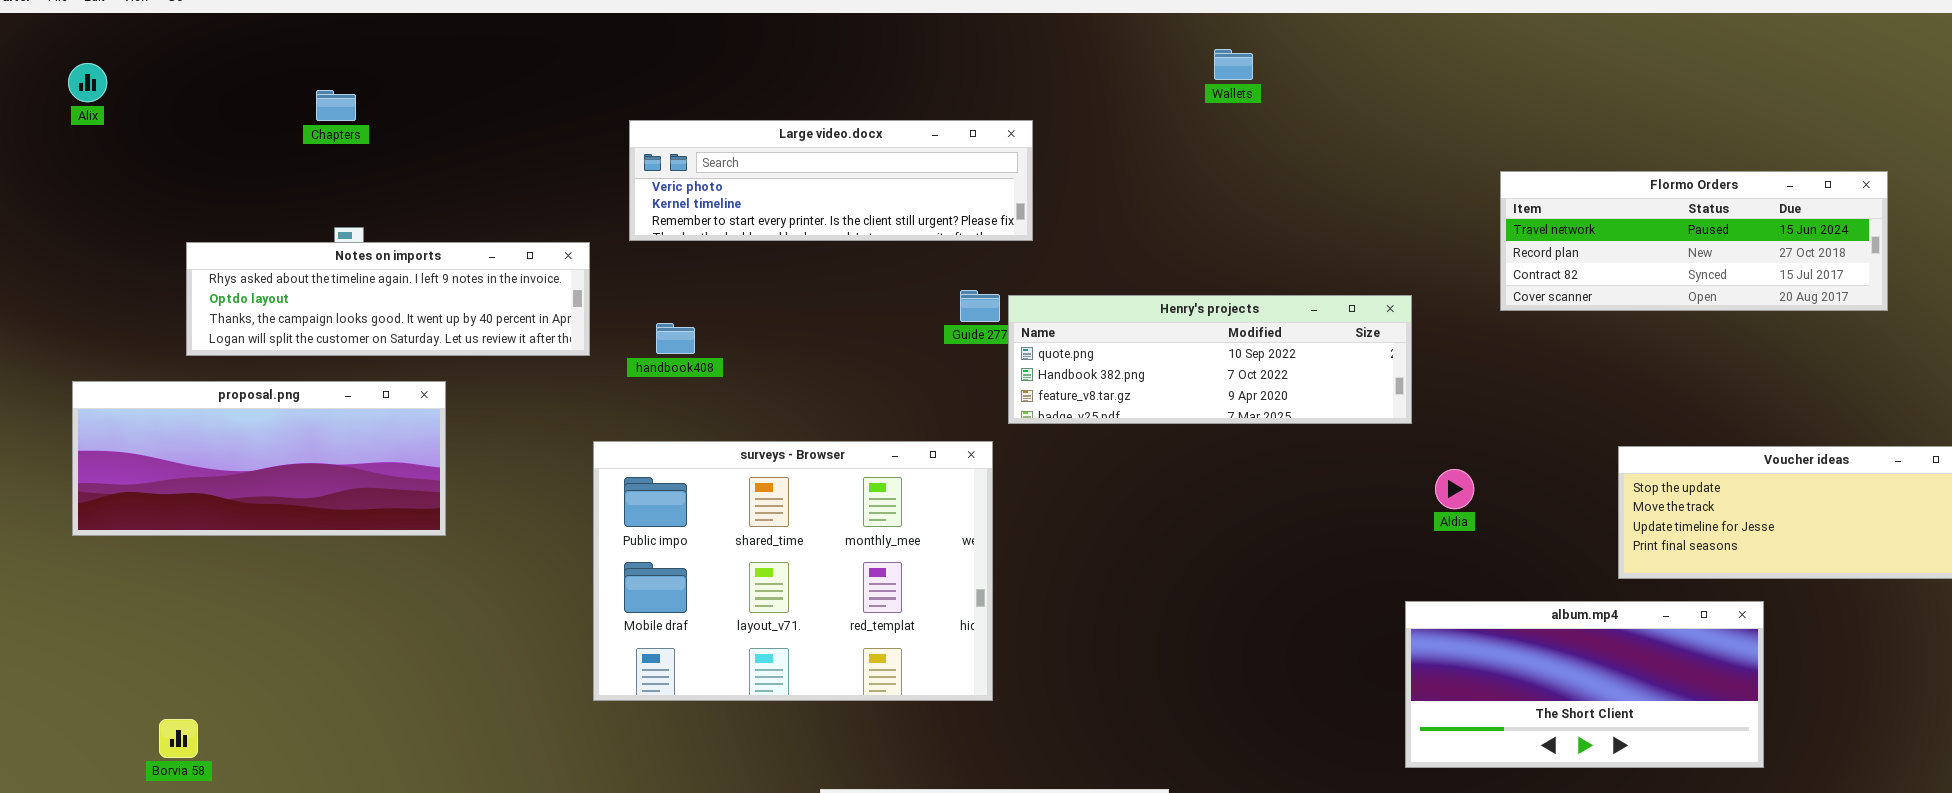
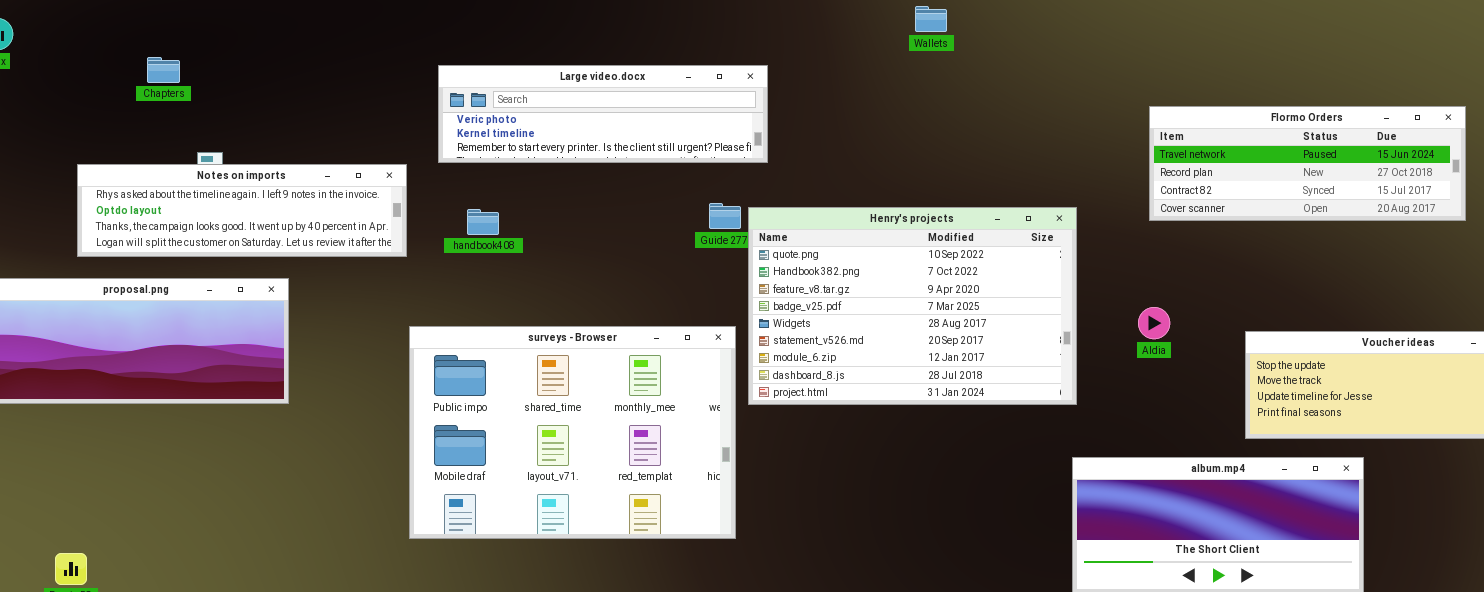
Chapters: [316,90,356,121] -> [147,57,180,83], moved
Henry's projects: [1008,295,1412,424] -> [748,207,1077,405], resized
handbook408: [656,323,695,354] -> [467,209,499,235], moved
Aldia: [1435,469,1474,509] -> [1138,307,1170,339], moved

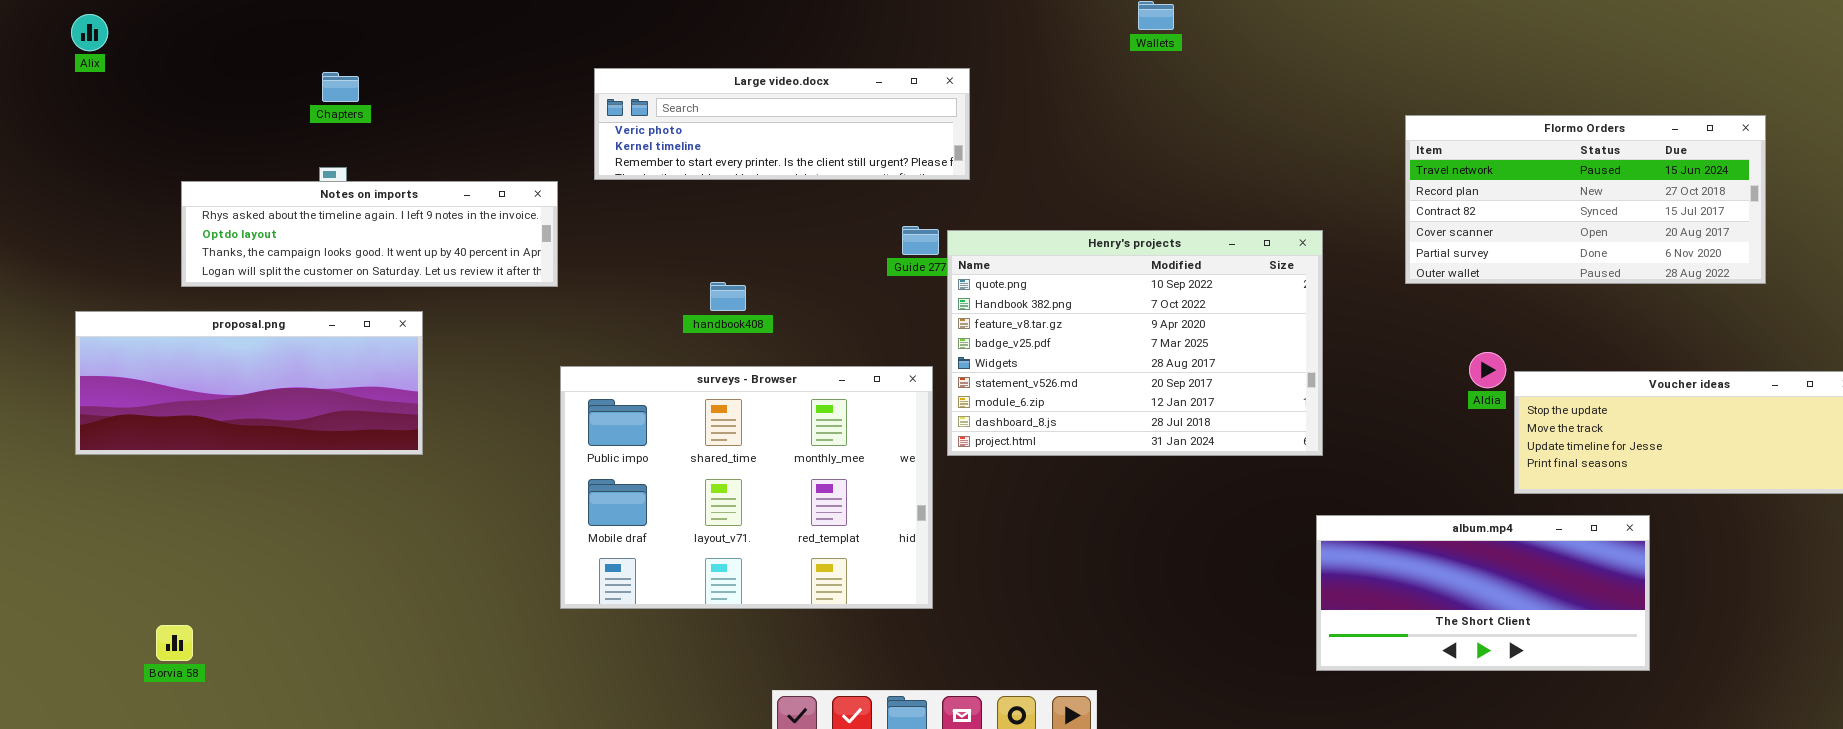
Chapters: [147,57,180,83] -> [322,72,359,102], moved
Flormo Orders: [1149,106,1466,221] -> [1405,115,1766,284], resized
handbook408: [467,209,499,235] -> [710,282,746,311], moved
Aldia: [1138,307,1170,339] -> [1469,352,1506,388], moved

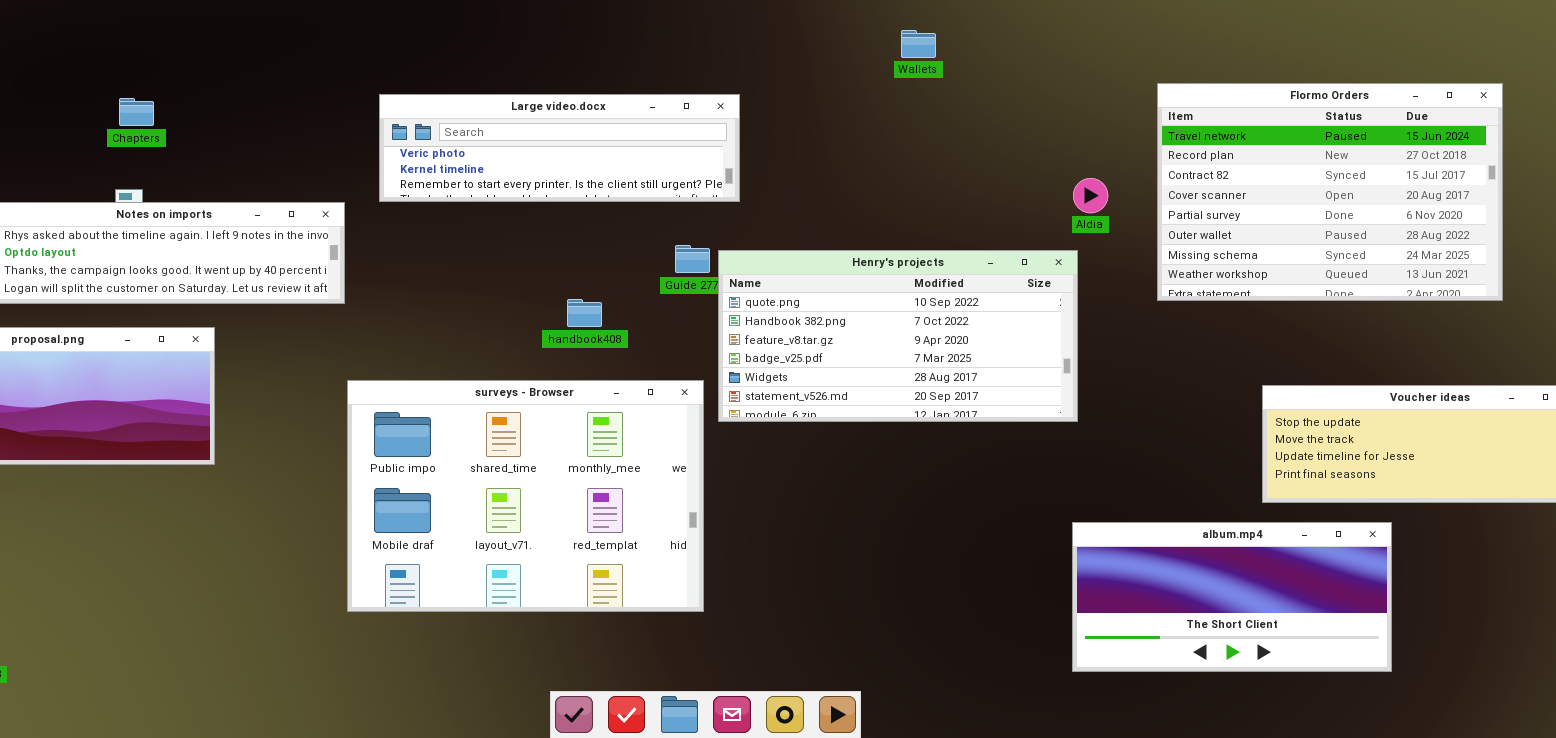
Flormo Orders: [1405,115,1766,284] -> [1157,83,1503,301], resized
Henry's projects: [947,230,1323,456] -> [718,250,1078,422], resized
handbook408: [710,282,746,311] -> [567,299,602,327], moved
Aldia: [1469,352,1506,388] -> [1073,178,1108,213], moved

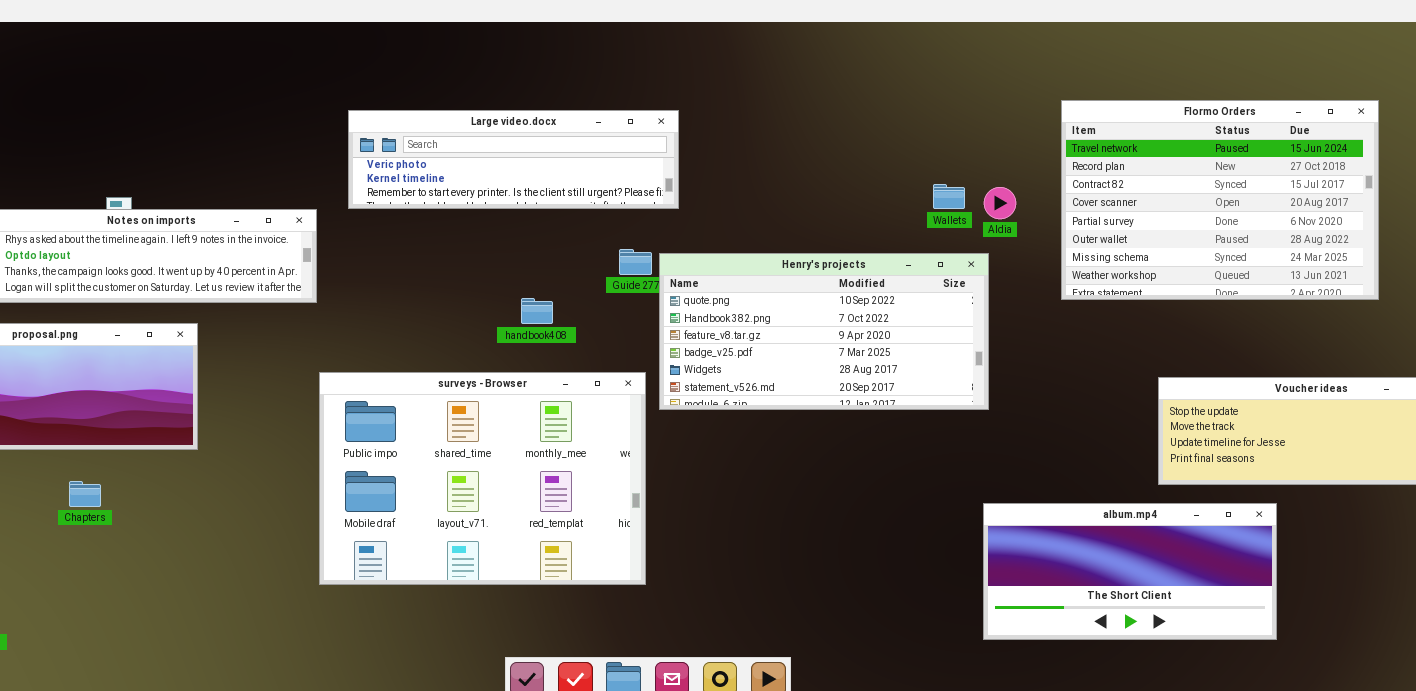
Wallets: [901,30,936,58] -> [933,184,965,209], moved
Chapters: [119,98,154,126] -> [69,481,101,507], moved

